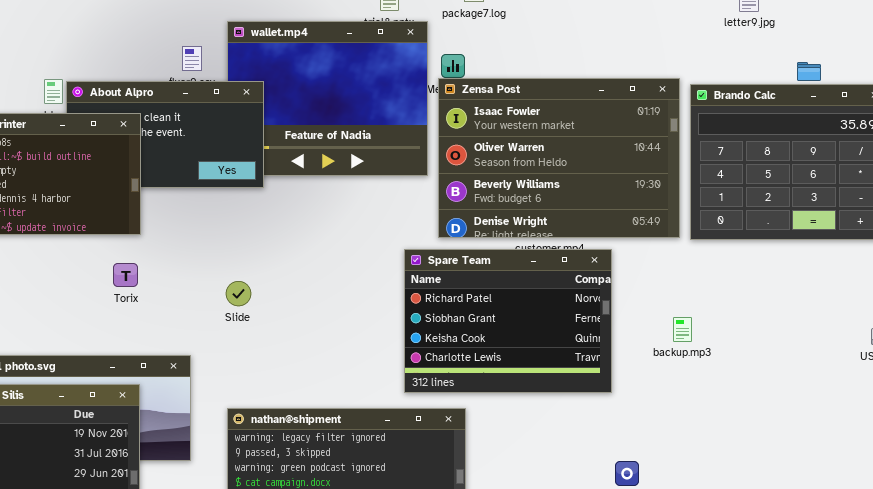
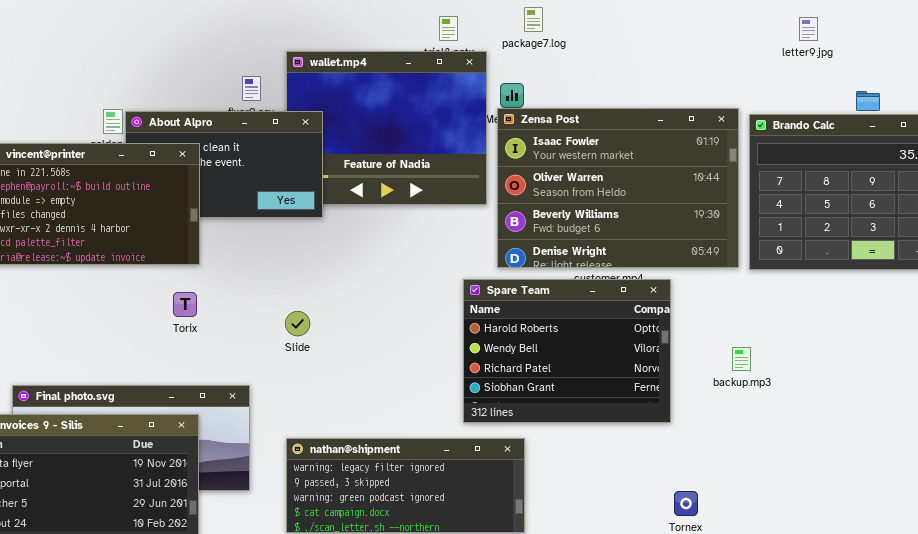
Spare Team: [404,249,612,393] -> [463,279,671,423], scrolled up 2 rows

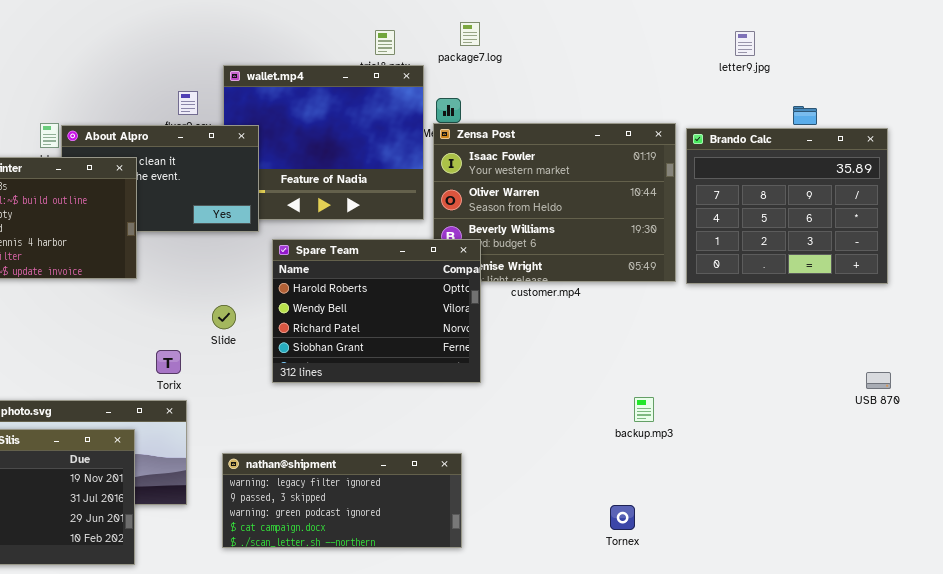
Spare Team: [463,279,671,423] -> [272,239,481,383], moved
Torix: [173,292,197,317] -> [156,350,181,374], moved
Slide: [285,311,310,336] -> [212,305,236,329], moved
backup.mp3: [732,347,751,371] -> [634,397,654,422], moved

